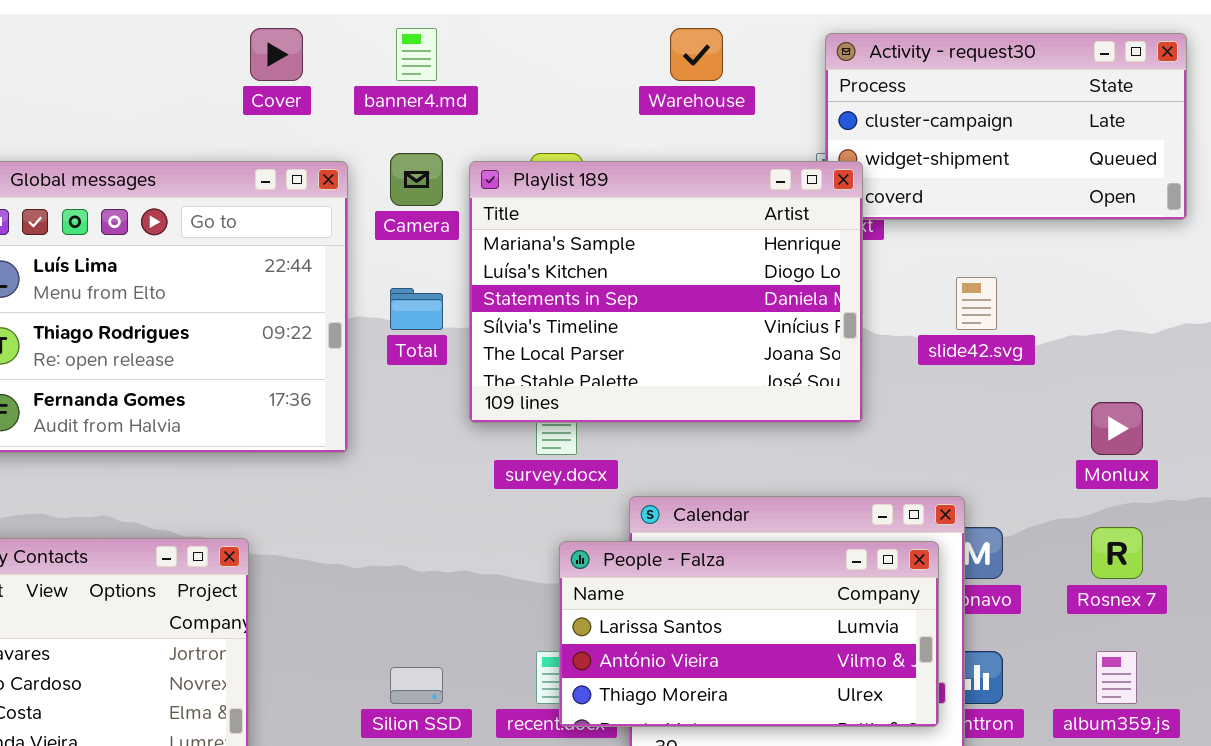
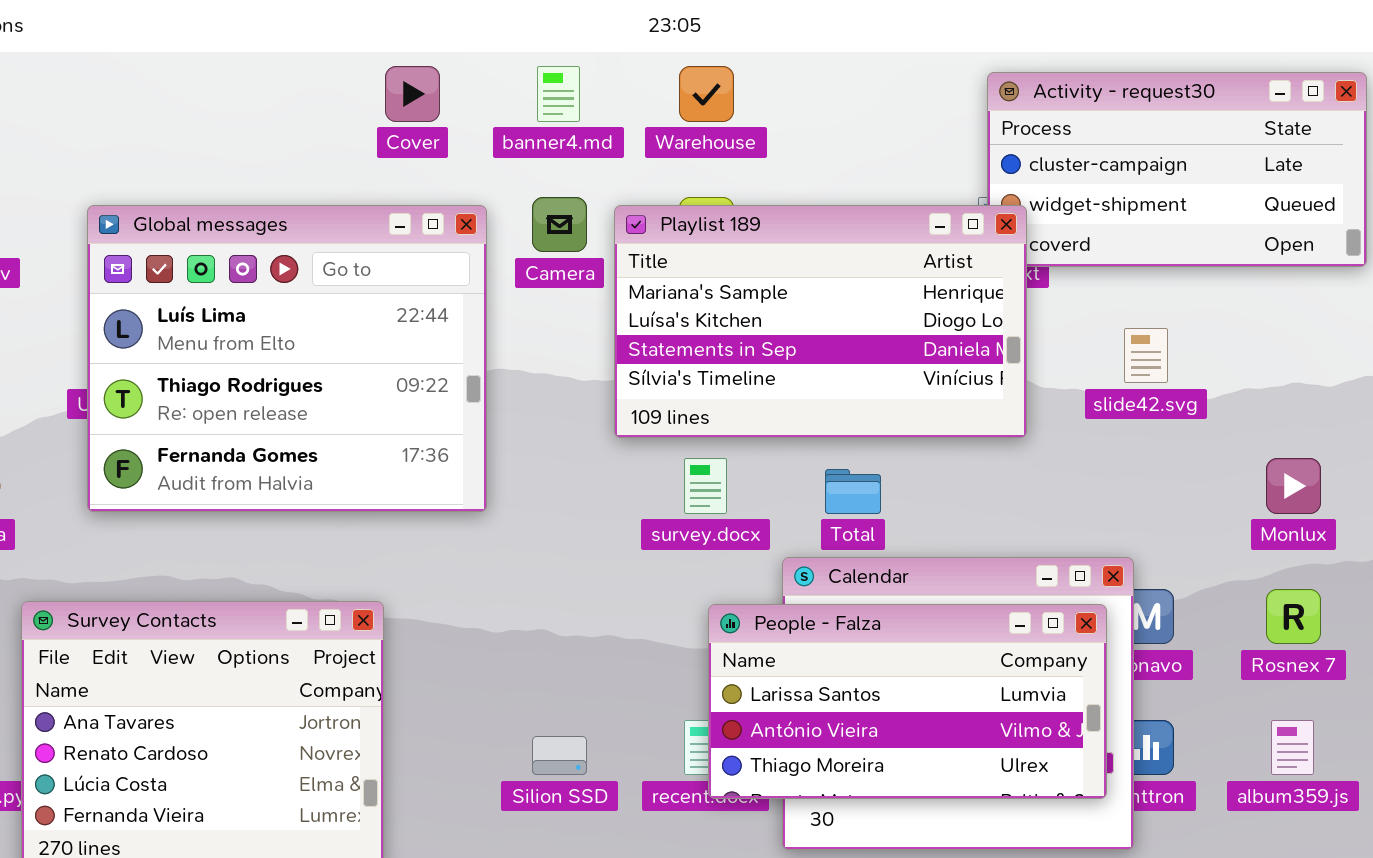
Warehouse: [670,28,723,81] -> [679,66,734,122], moved
Playlist 189: [469,161,863,423] -> [614,205,1027,438], resized
Total: [390,288,443,330] -> [825,469,881,514], moved

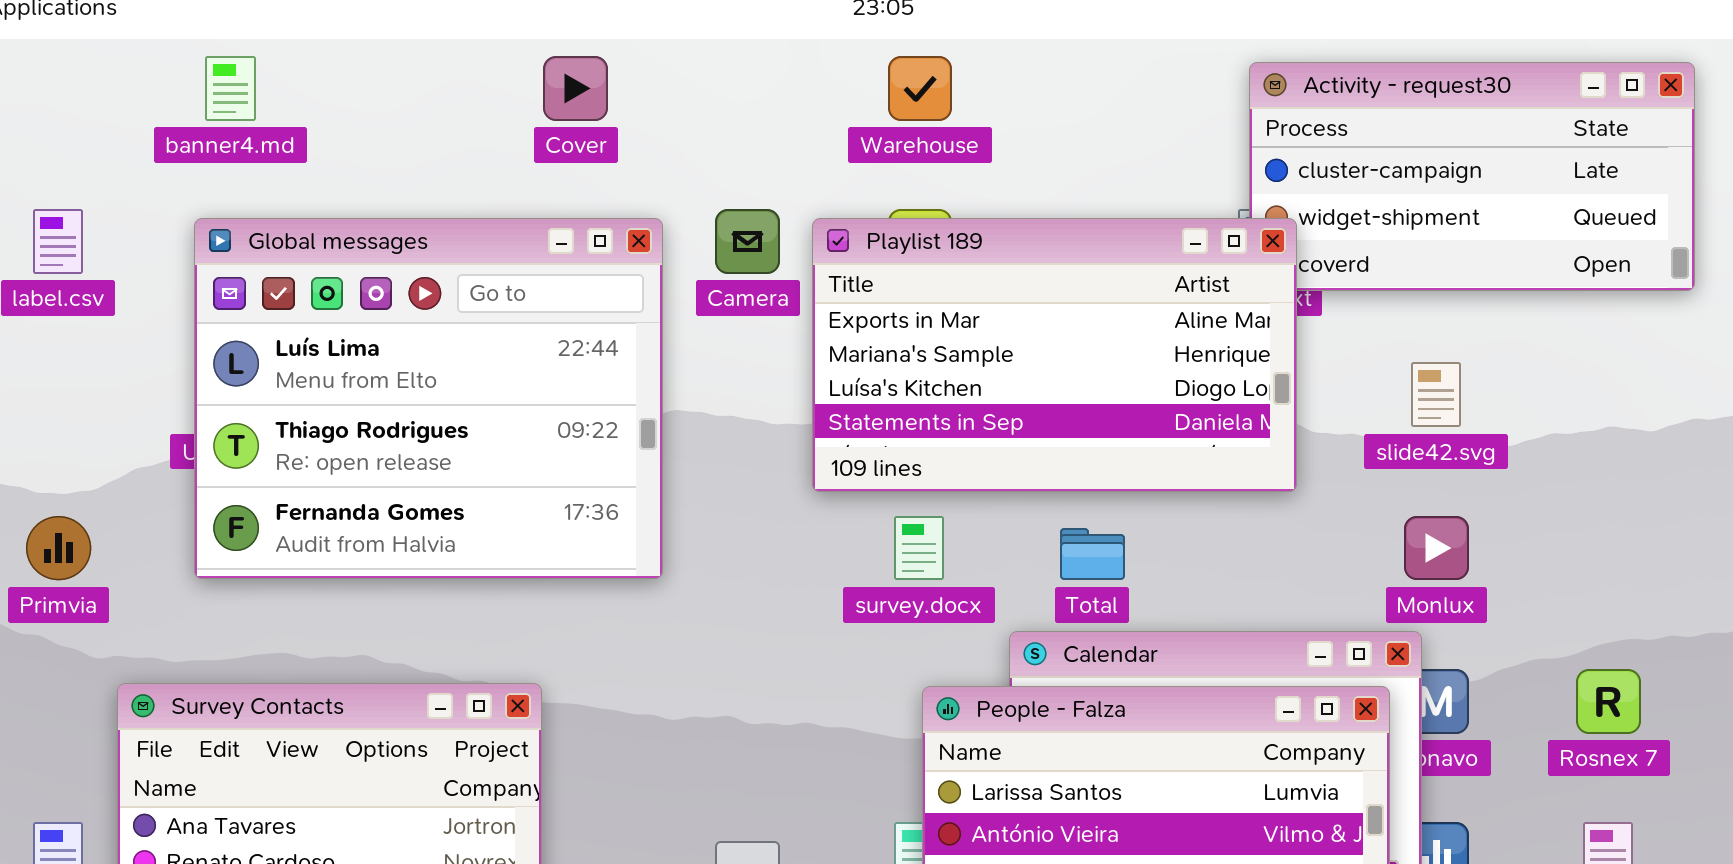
banner4.md: [537,66,580,122] -> [205,56,256,121], moved
Playlist 189: [614,205,1027,438] -> [812,218,1297,492], scrolled up 1 row
Monlux: [1266,458,1321,514] -> [1404,516,1469,580], moved

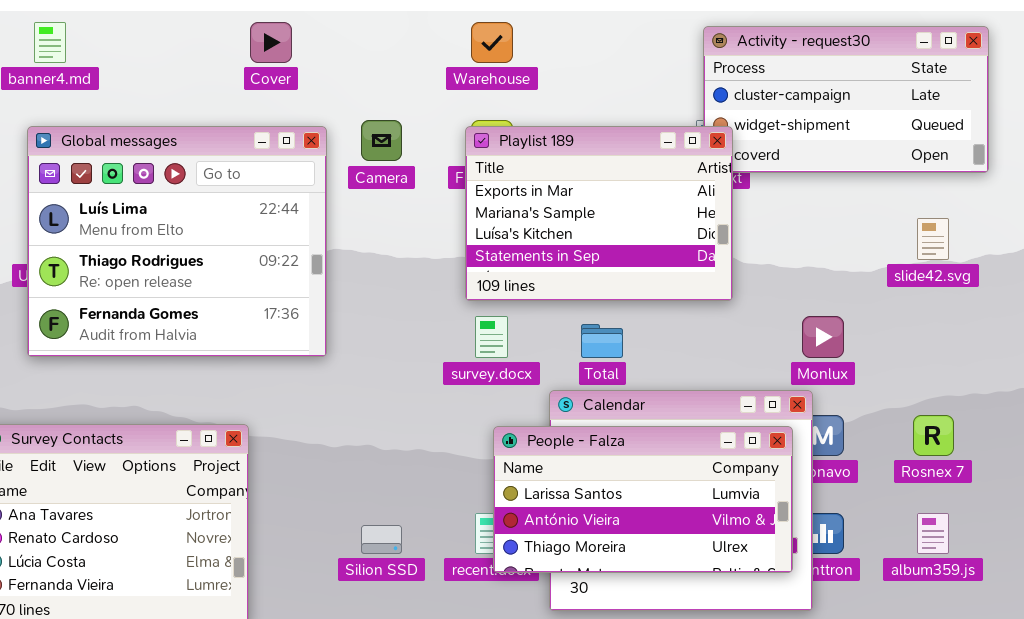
Playlist 189: [812,218,1297,492] -> [465,126,733,301], resized
slide42.svg: [1411,362,1461,427] -> [917,218,949,260], moved

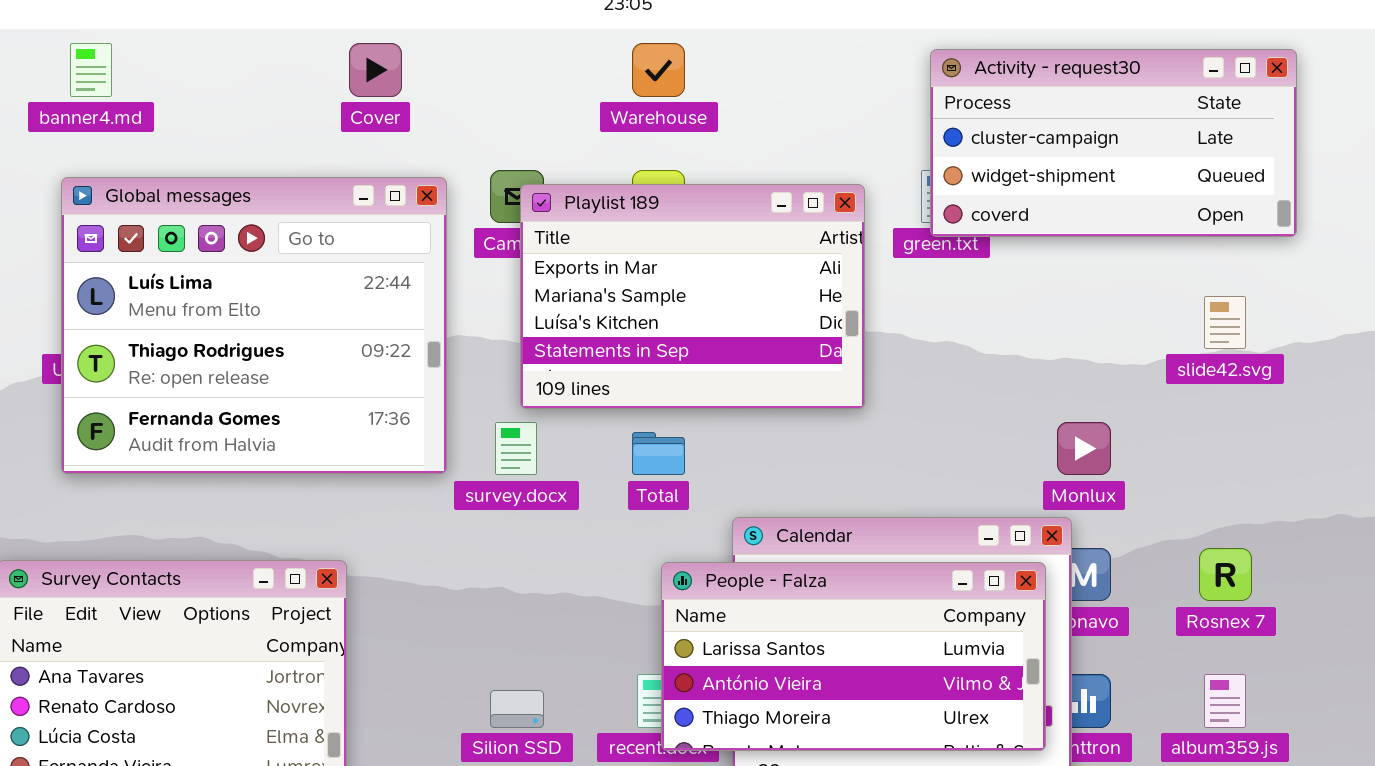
Playlist 189: [465,126,733,301] -> [520,184,865,409], moved
survey.docx: [475,316,508,358] -> [495,422,537,475], moved
Total: [581,324,623,358] -> [632,432,685,475], moved

